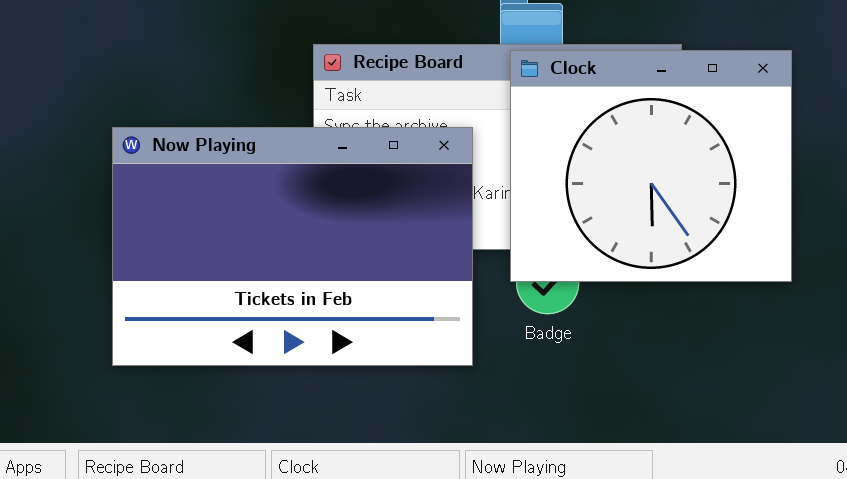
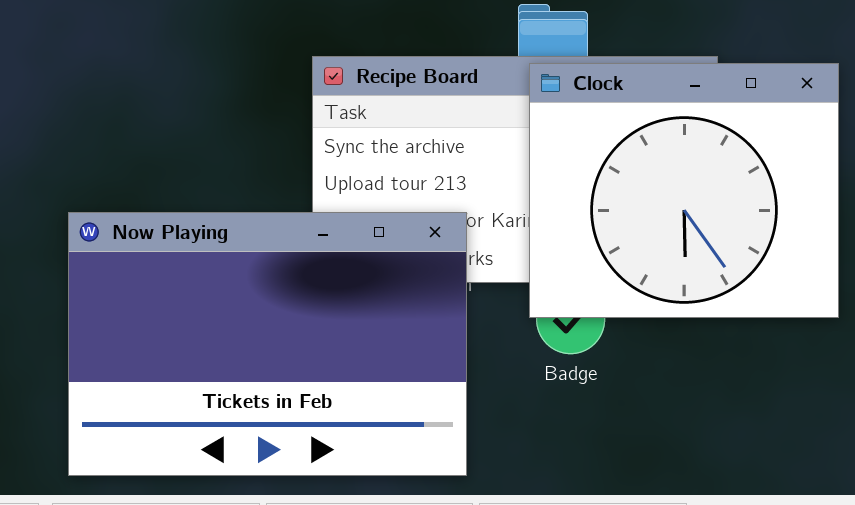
Now Playing: [112,127,473,366] -> [68,212,467,476], moved

